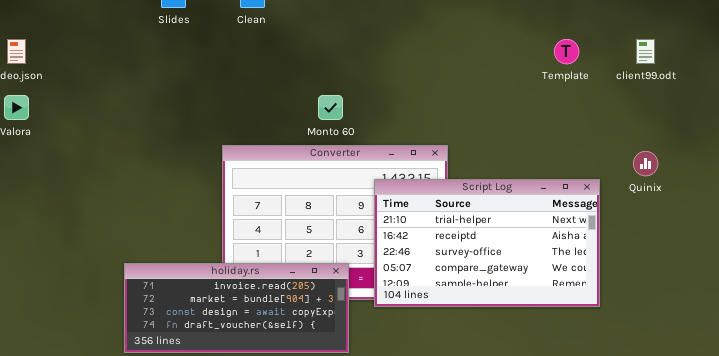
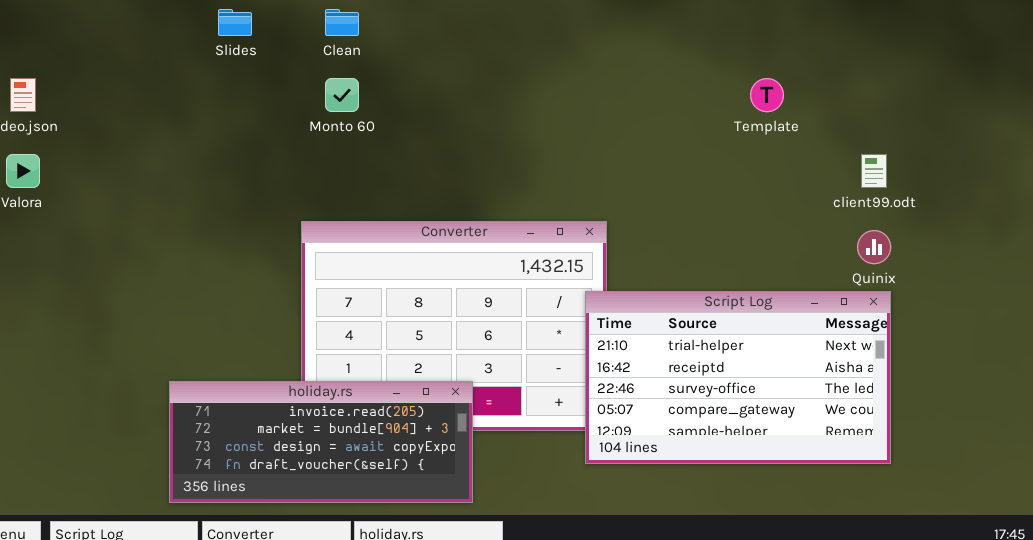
client99.odt: [636,39,655,64] -> [861,154,887,188], moved
Monto 60: [318,95,343,120] -> [325,78,359,112], moved
Script Log: [374,179,600,307] -> [585,291,891,464], moved

